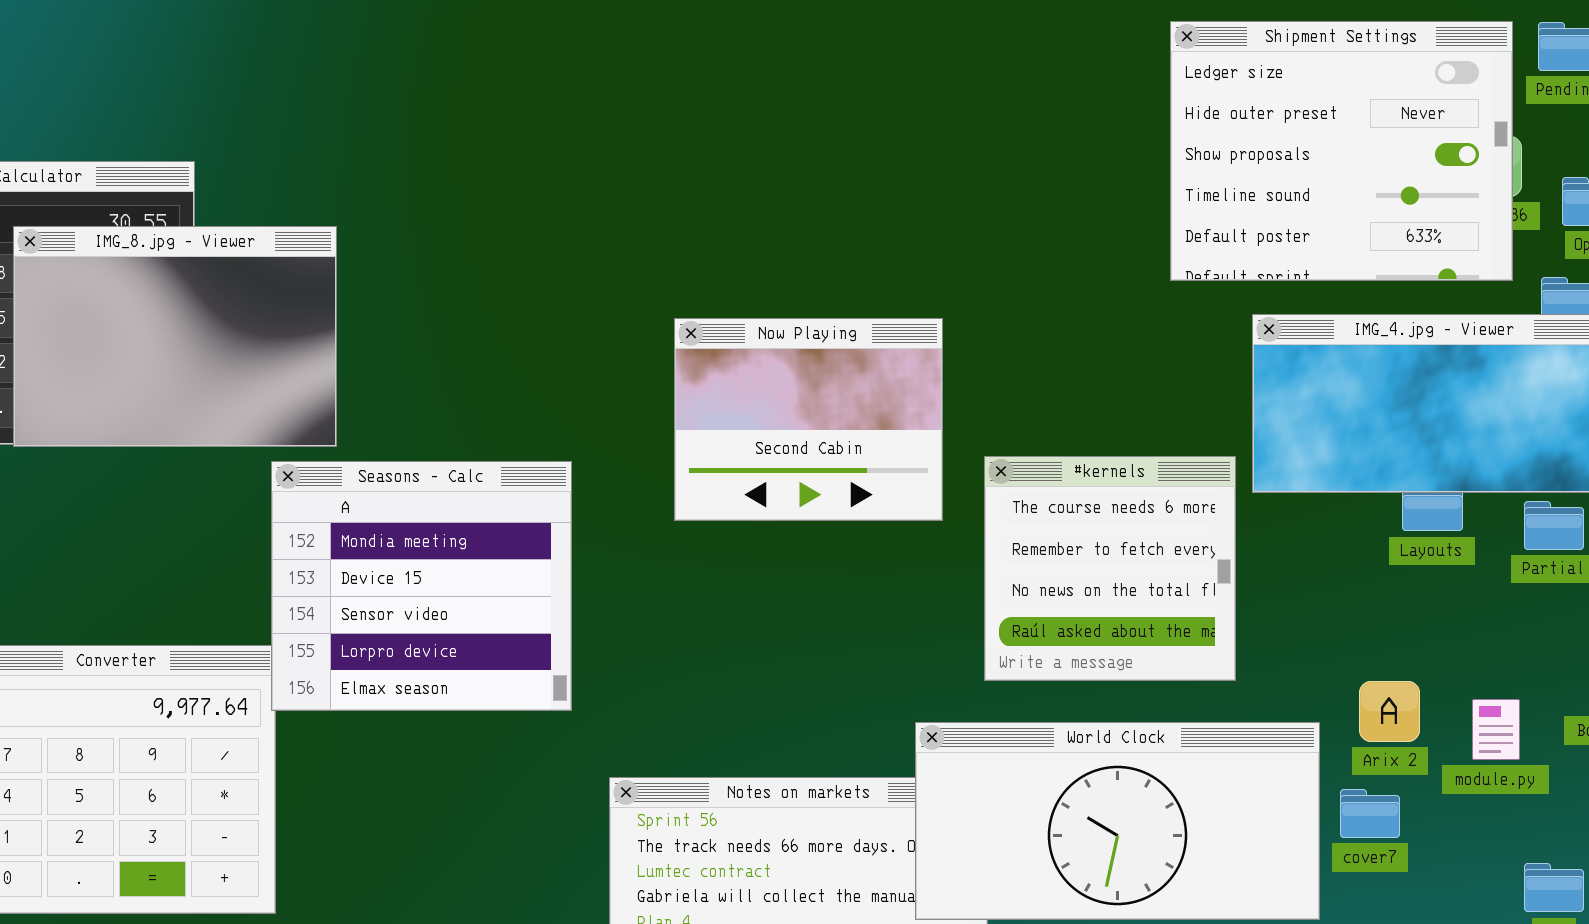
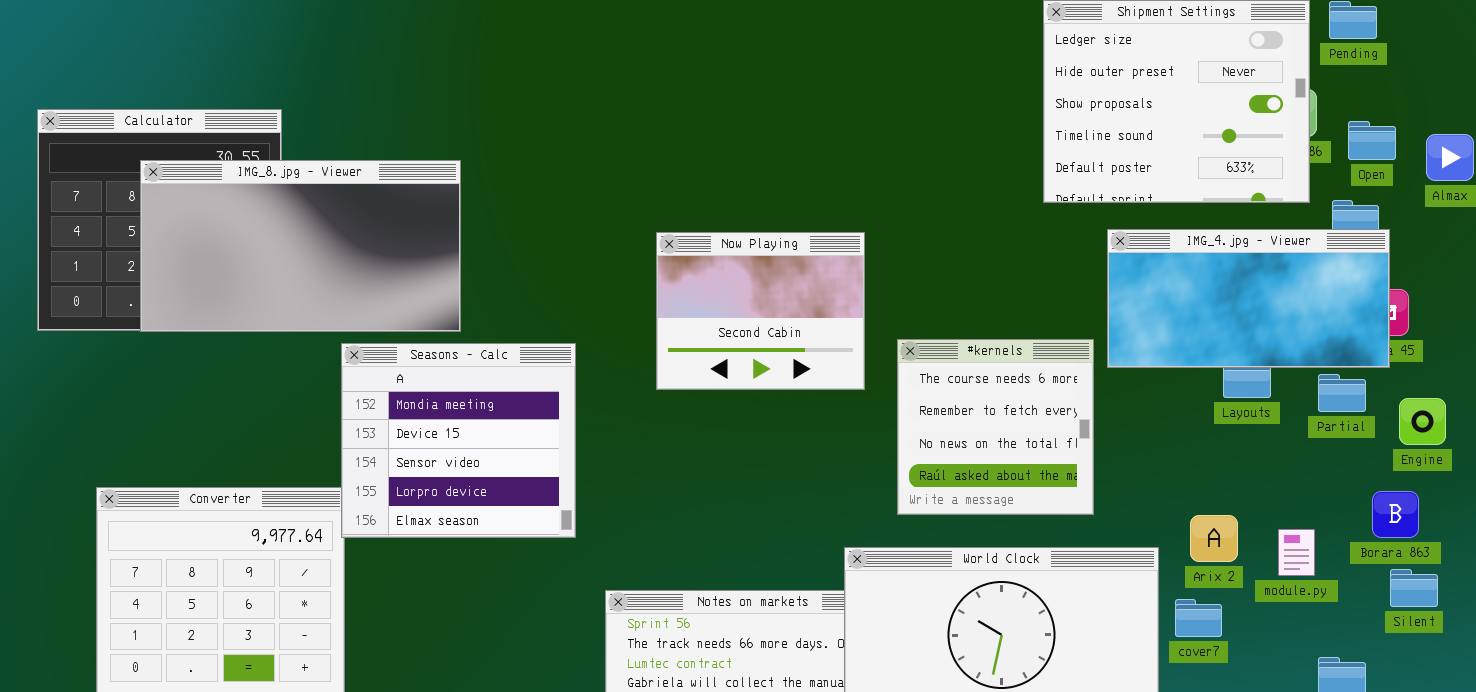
IMG_8.jpg - Viewer: [13,226,337,447] -> [140,160,461,332], resized

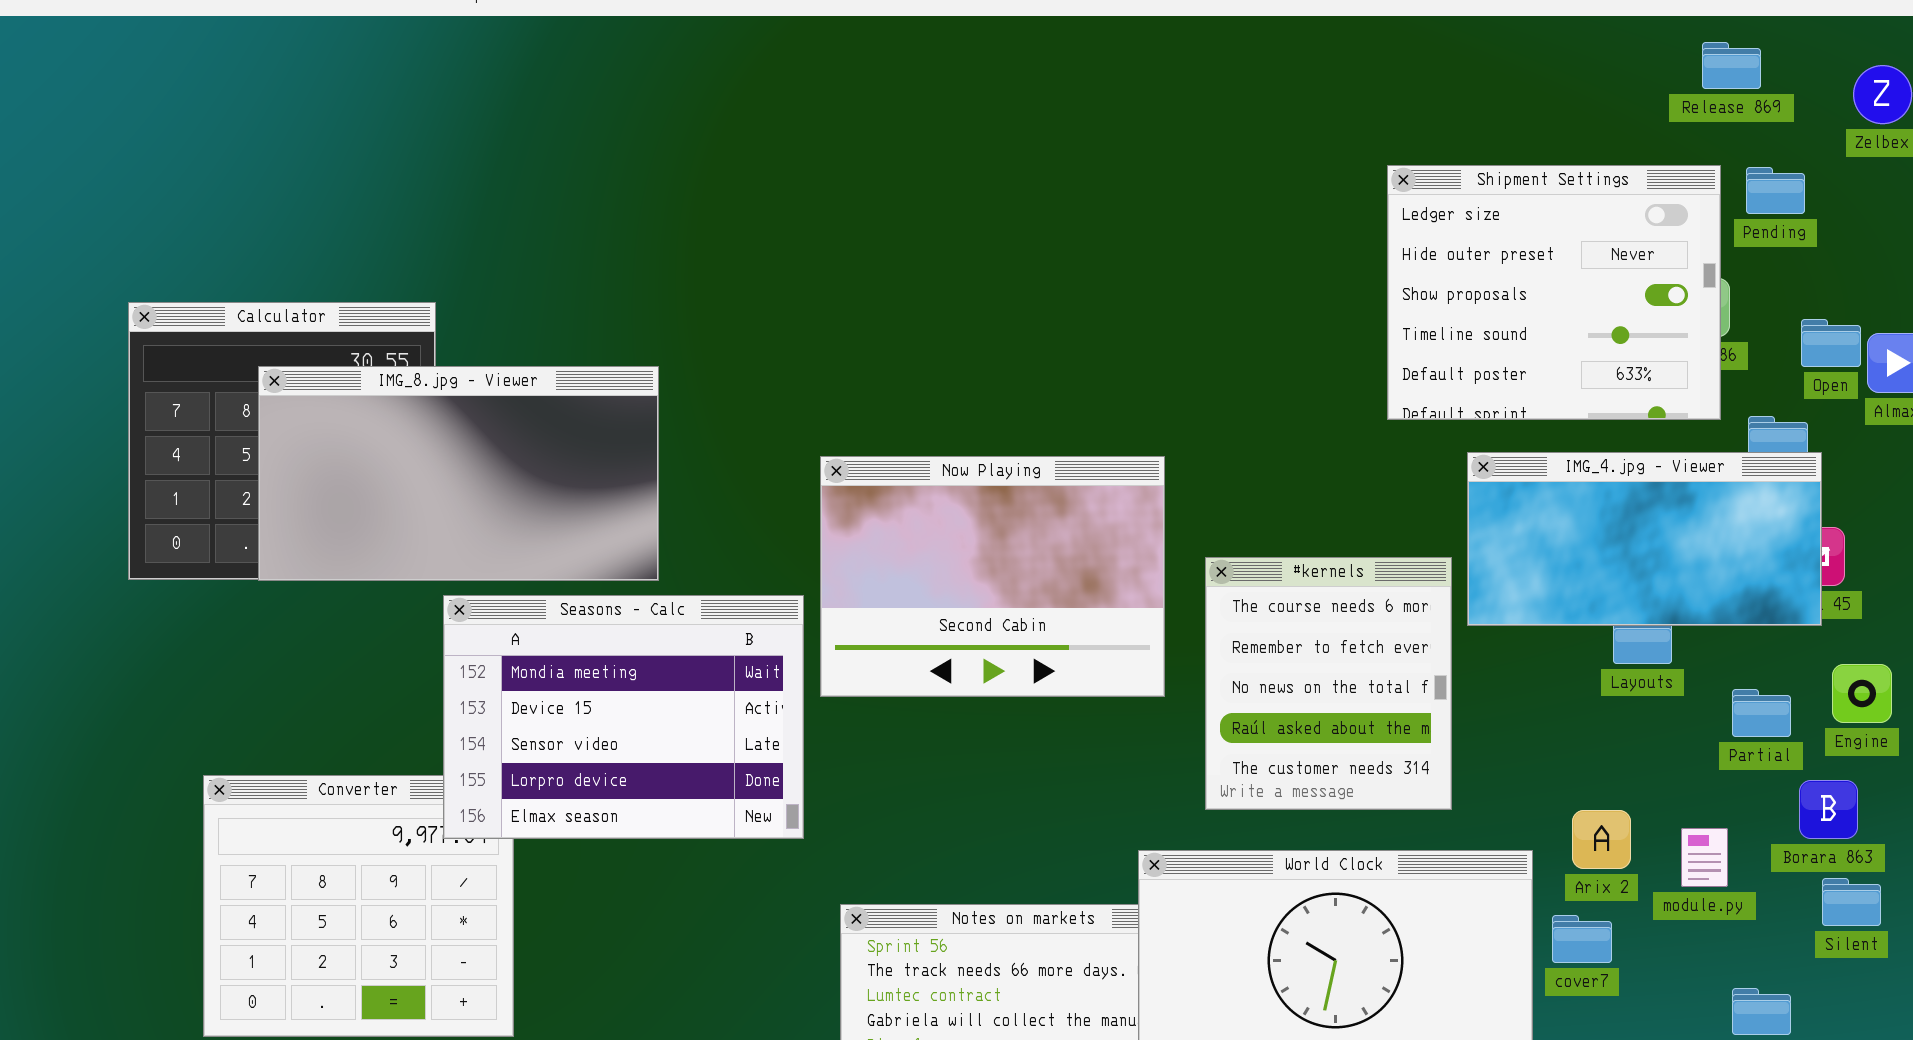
Open: [1348,121,1396,160] -> [1801,319,1861,367], moved
Now Playing: [656,232,865,390] -> [820,456,1165,697], resized
#kernels: [897,339,1094,515] -> [1205,557,1452,810], resized
Seasons - Calc: [341,343,576,538] -> [443,595,804,839], resized
Partial: [1318,374,1366,412] -> [1732,689,1791,737], moved

